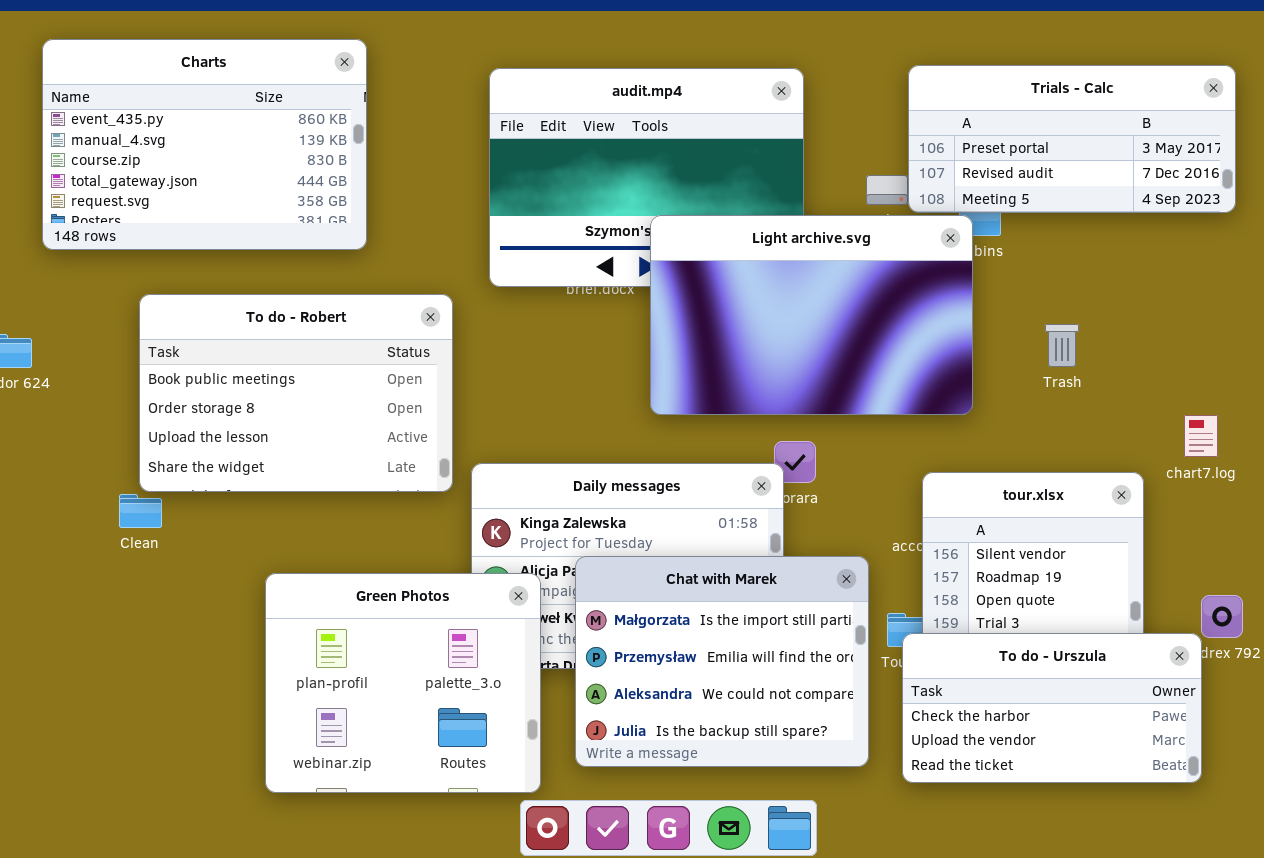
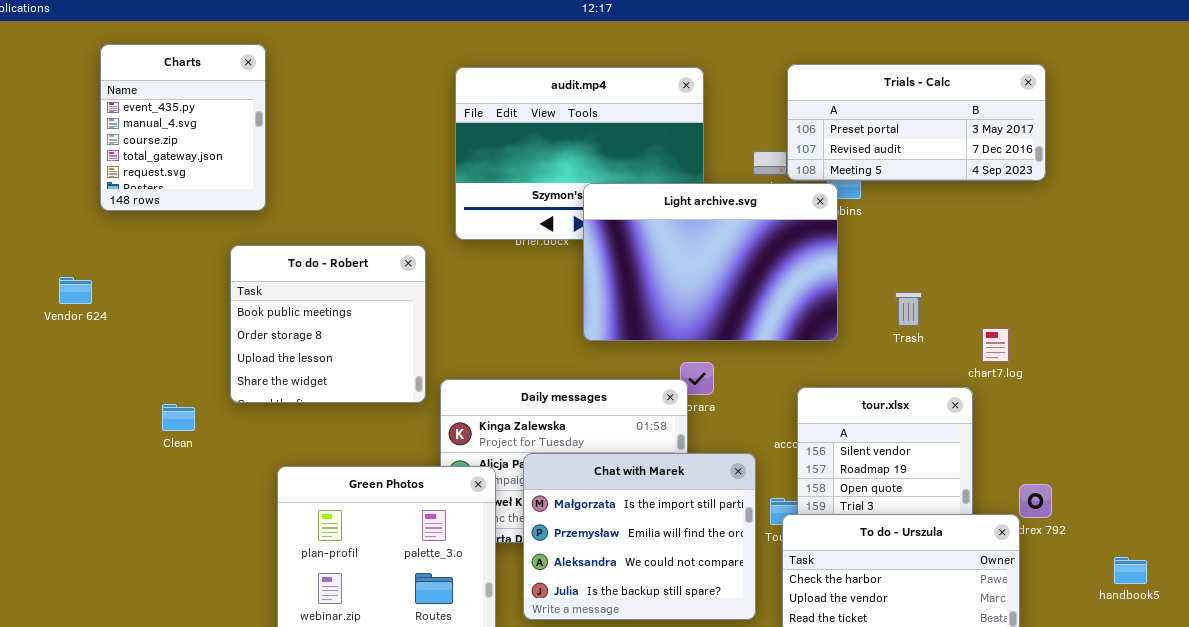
Charts: [42,39,367,250] -> [100,44,266,211], resized
To do - Robert: [139,294,453,492] -> [230,245,426,403], resized
Trash: [1045,324,1079,367] -> [895,292,922,326], moved
chart7.log: [1184,415,1218,457] -> [982,328,1009,362], moved

